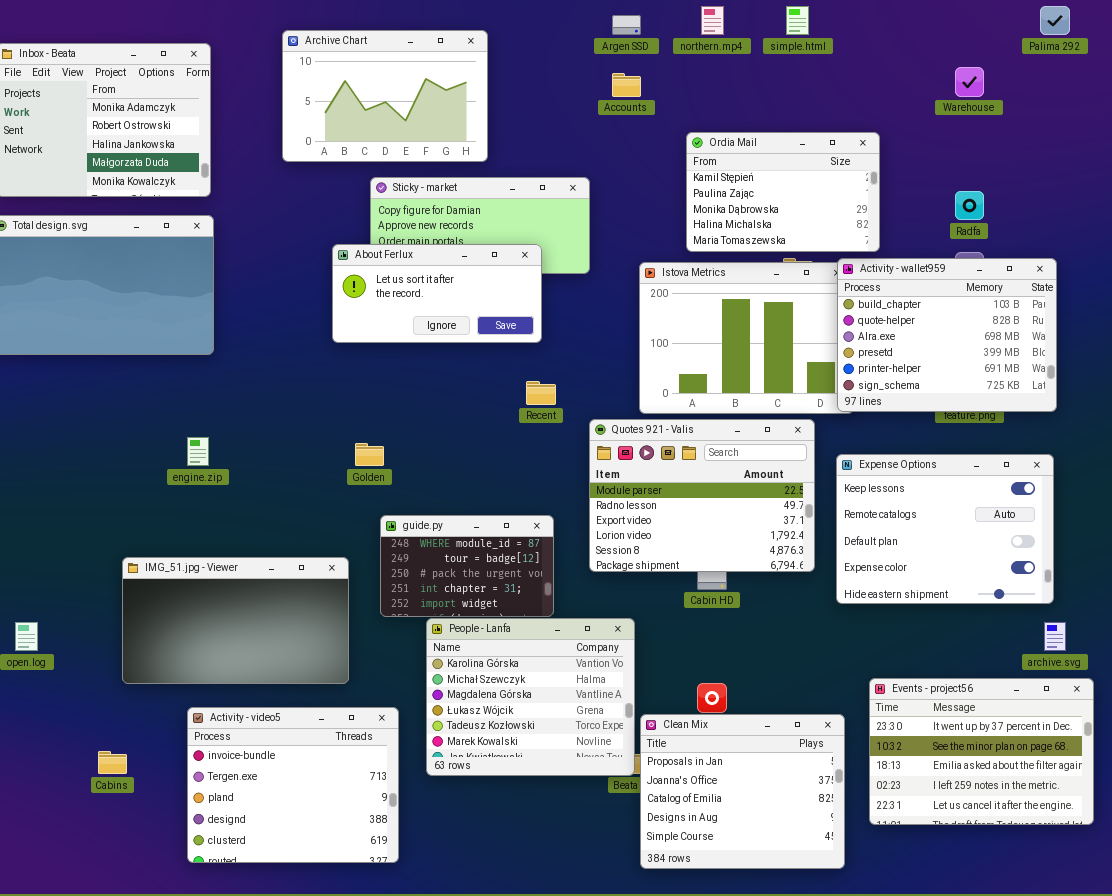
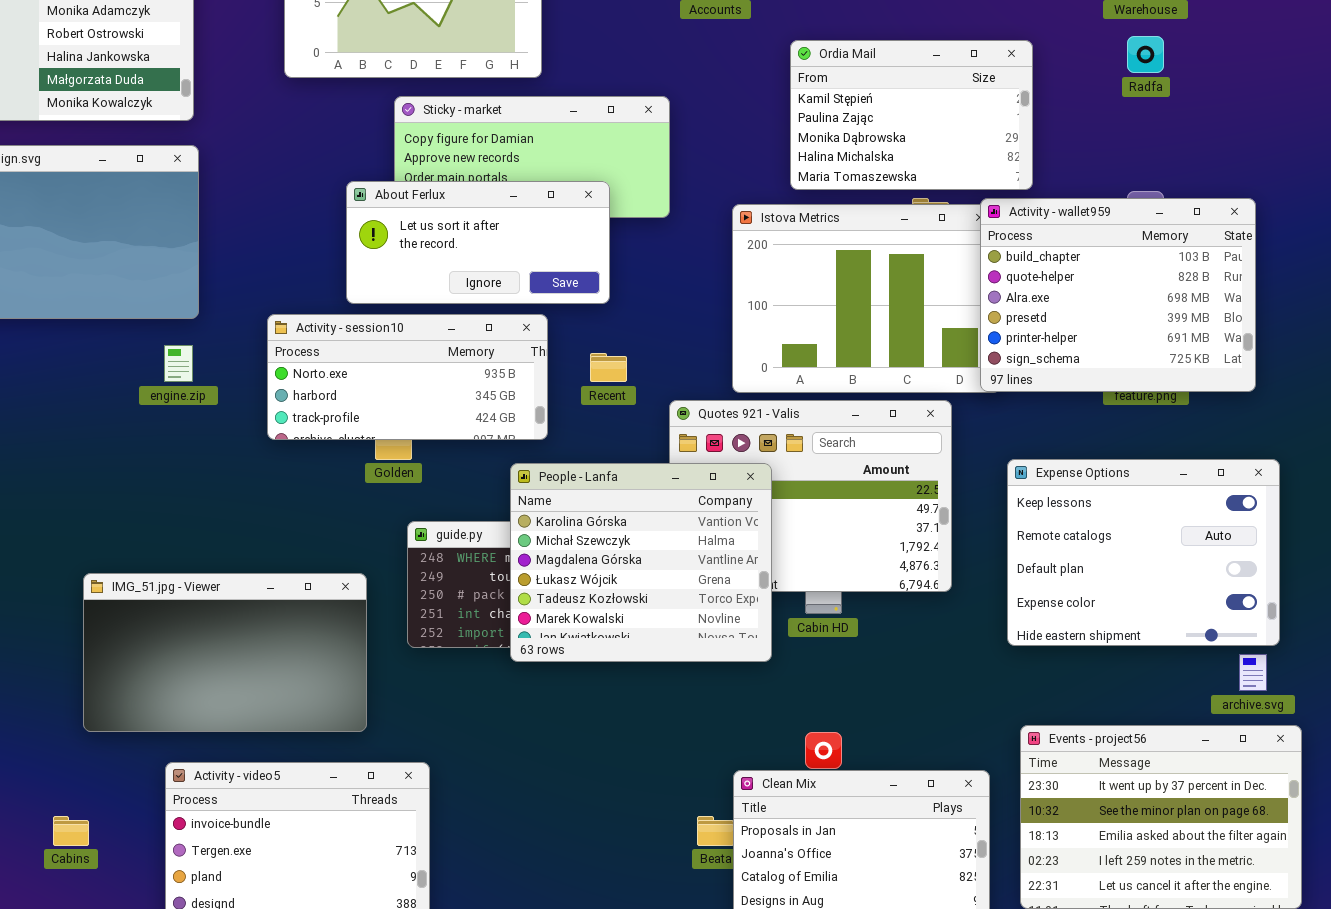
Radfa: [955,191,984,220] -> [1127,36,1164,73], moved
Activity - session10: none -> [267,314,548,440], opened
engine.zip: [187,437,209,466] -> [164,345,193,382], moved
Expense Options: [836,454,1054,604] -> [1007,459,1280,646], moved
People - Lanfa: [426,618,635,776] -> [510,463,772,662], moved

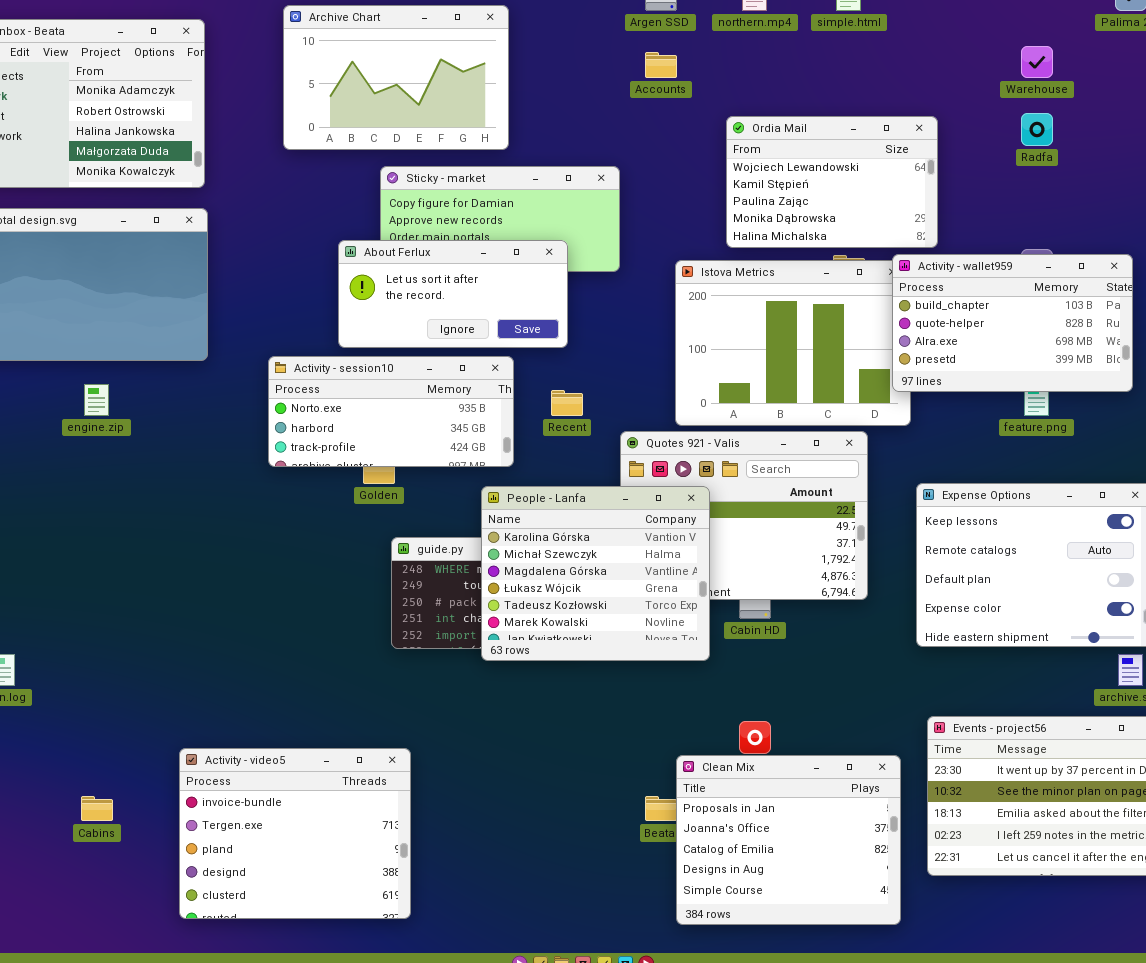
Ordia Mail: [790,40,1033,190] -> [726,116,938,248], scrolled up 1 row
Activity - wallet959: [980,198,1256,392] -> [892,254,1133,392], resized
engine.zip: [164,345,193,382] -> [84,384,109,416], moved
IMG_51.jpg - Viewer: [83,573,367,732] -> none, closed

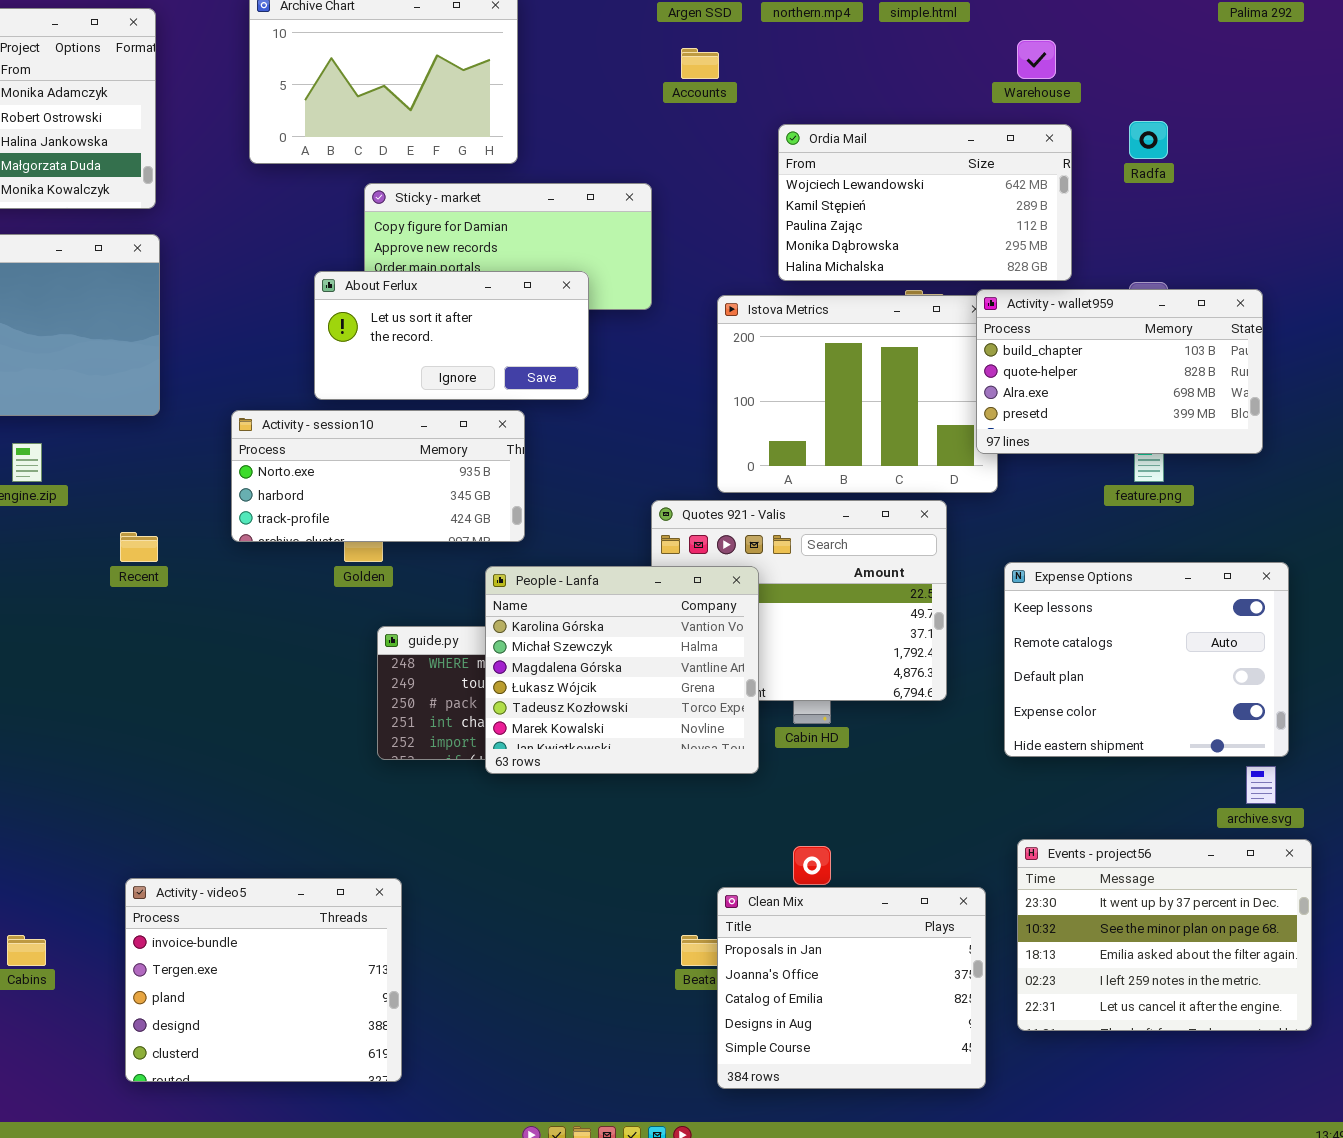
Warehouse: [1021,46,1053,78] -> [1017,40,1056,79], moved
Ordia Mail: [726,116,938,248] -> [778,124,1072,281], resized
Recent: [551,390,583,416] -> [120,532,158,562], moved

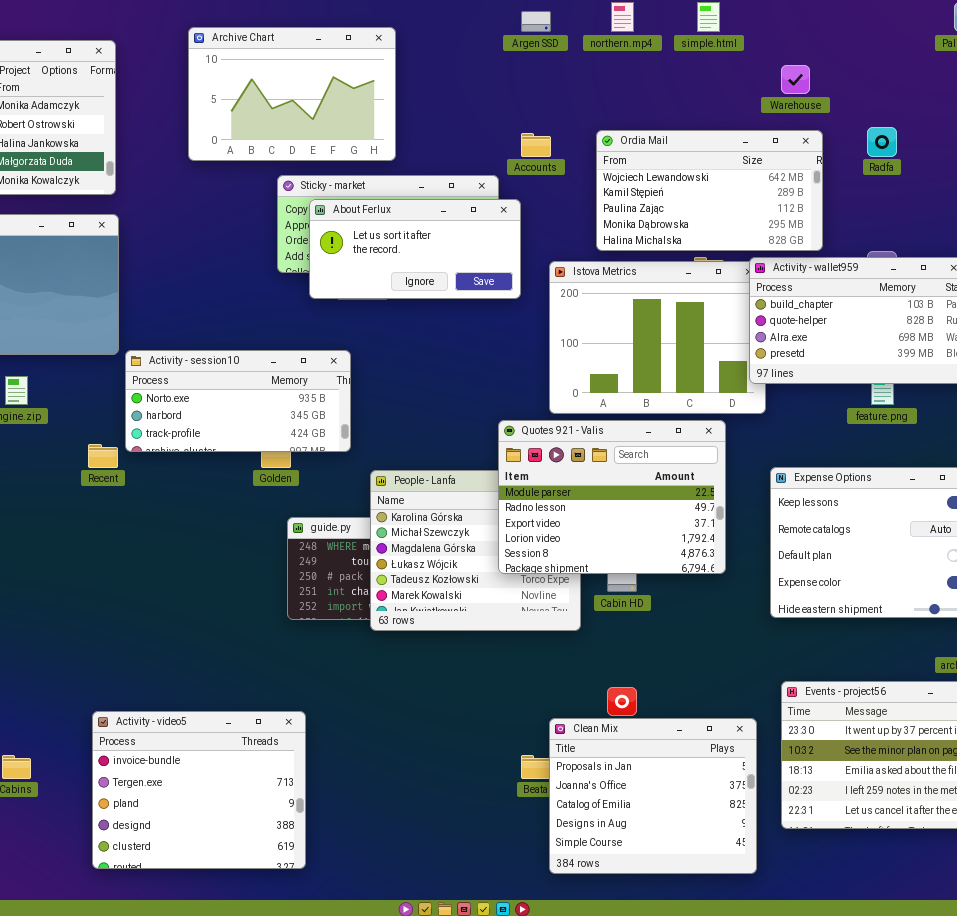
Accounts: [681,48,719,79] -> [521,133,551,157], moved
About Ferlux: [314,271,589,400] -> [309,199,521,299], moved
Activity - session10: [231,410,525,542] -> [125,350,351,452], moved
Quotes 921 - Valis: [651,500,947,701] -> [498,420,726,574], raised

